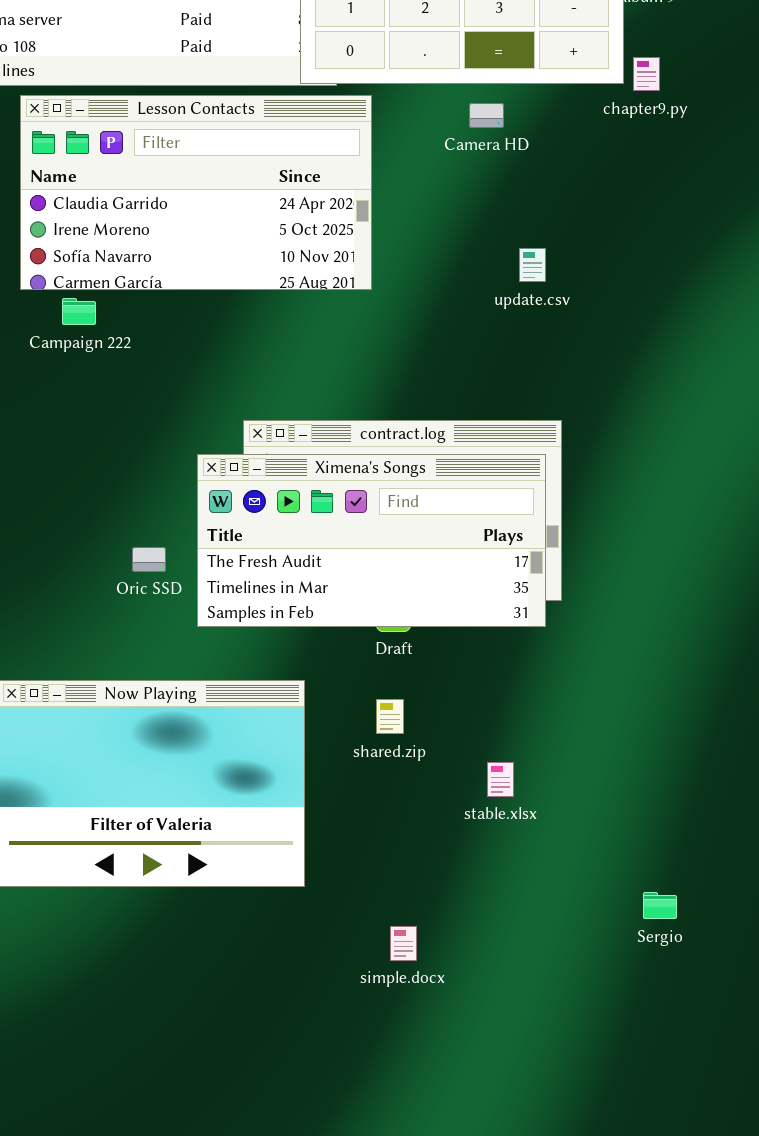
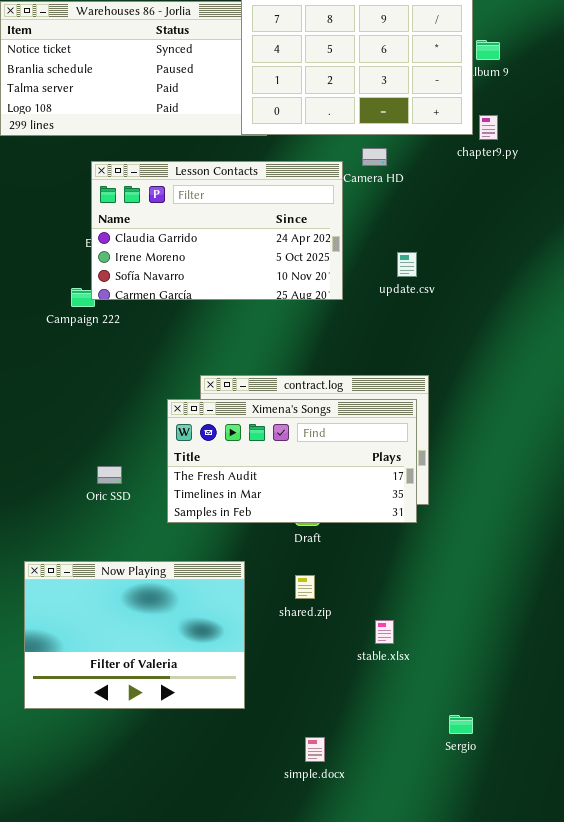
Lesson Contacts: [20,95,372,290] -> [91,161,343,300], moved
Oric SSD: [132,547,166,572] -> [97,466,122,484], moved
Sergio: [643,892,677,919] -> [449,715,473,734], moved

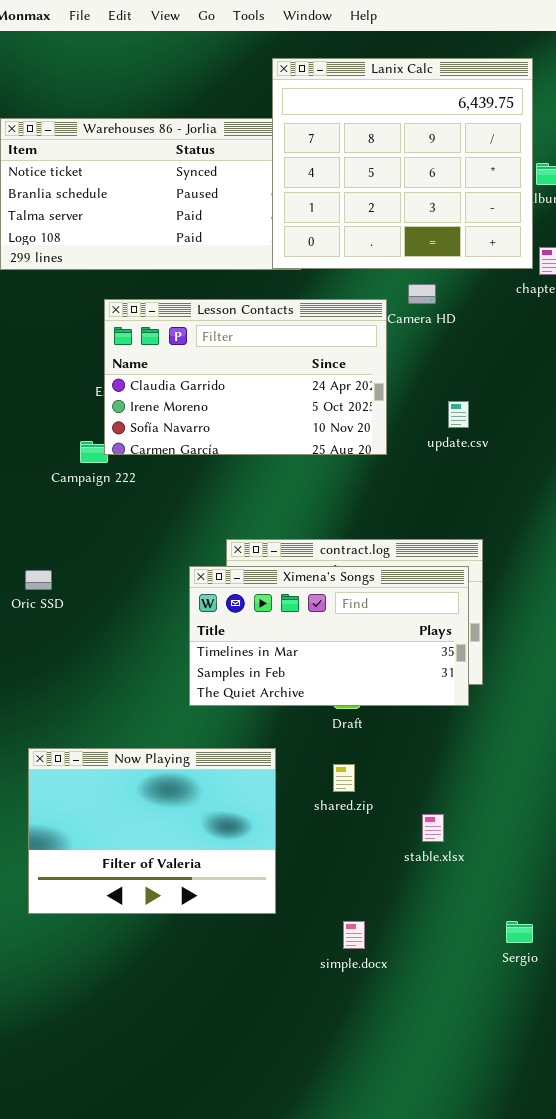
Ximena's Songs: [167,399,417,523] -> [189,566,469,706], scrolled down 1 row
Oric SSD: [97,466,122,484] -> [25,570,52,590], moved
simple.docx: [305,737,325,762] -> [343,921,365,949], moved

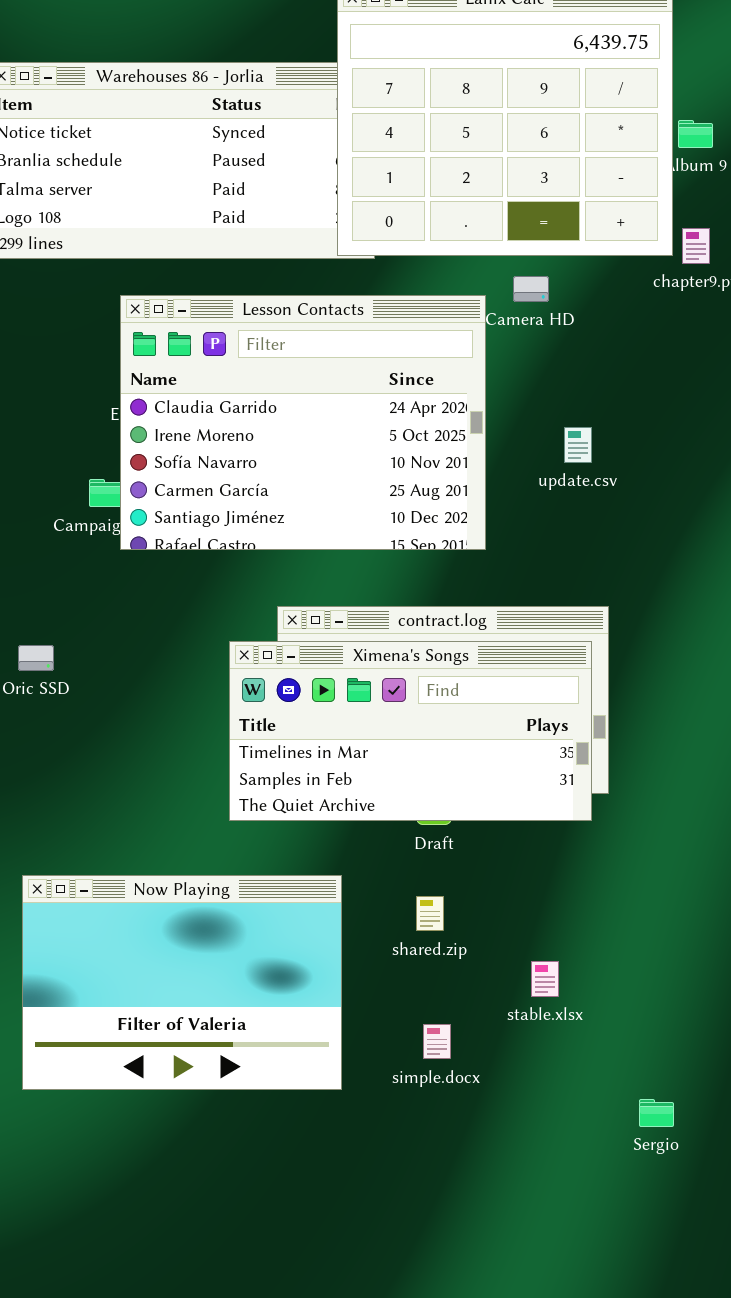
Lesson Contacts: [104,299,387,455] -> [120,295,486,550], resized
simple.docx: [343,921,365,949] -> [423,1024,451,1059], moved

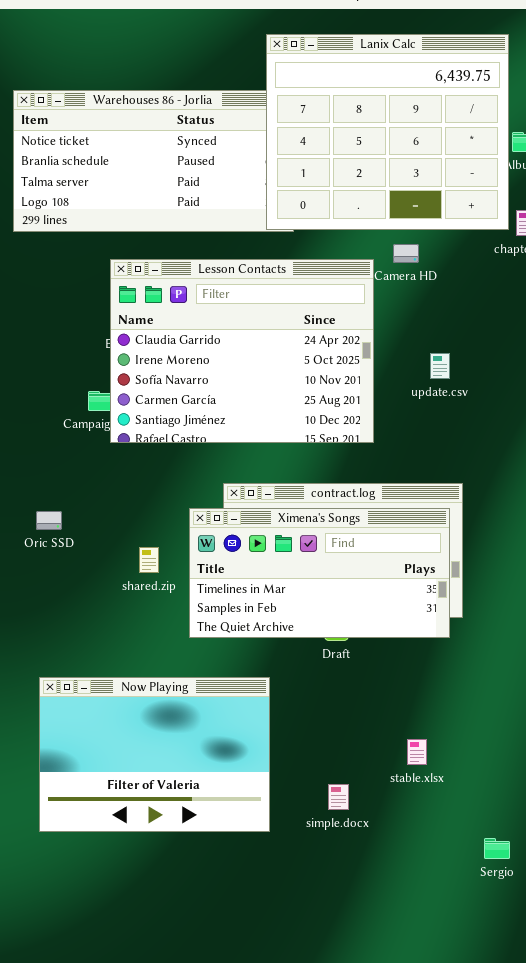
shared.zip: [416,896,444,931] -> [139,547,159,573], moved

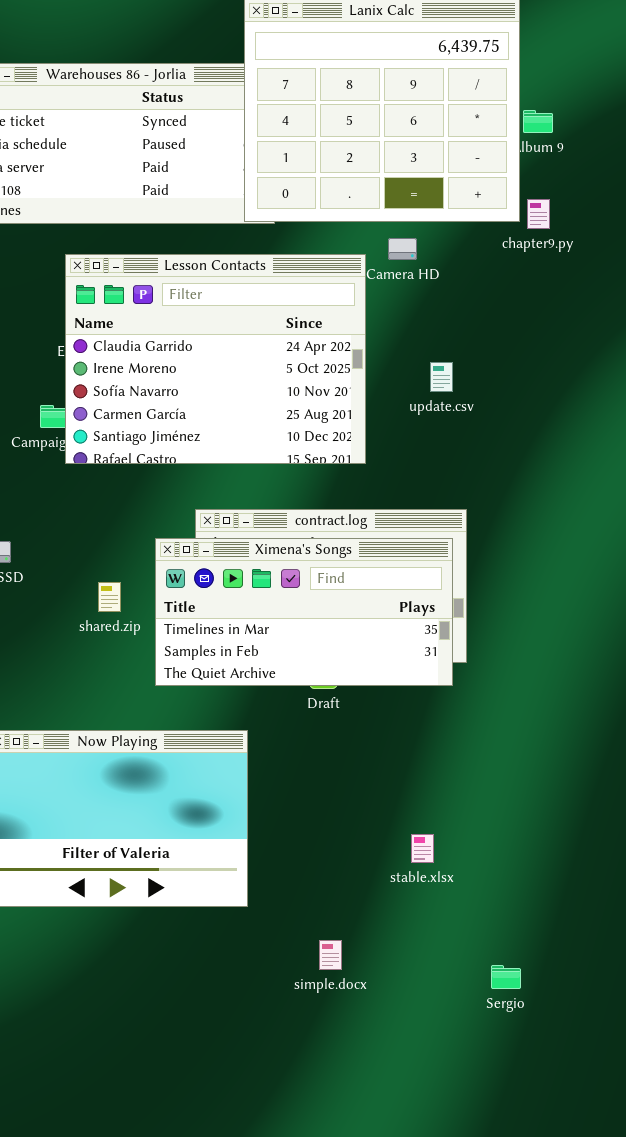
stable.xlsx: [407,739,427,765] -> [411,834,434,863], moved
simple.docx: [328,784,349,810] -> [319,940,342,970], moved
Sergio: [484,838,510,859] -> [491,965,521,989], moved

